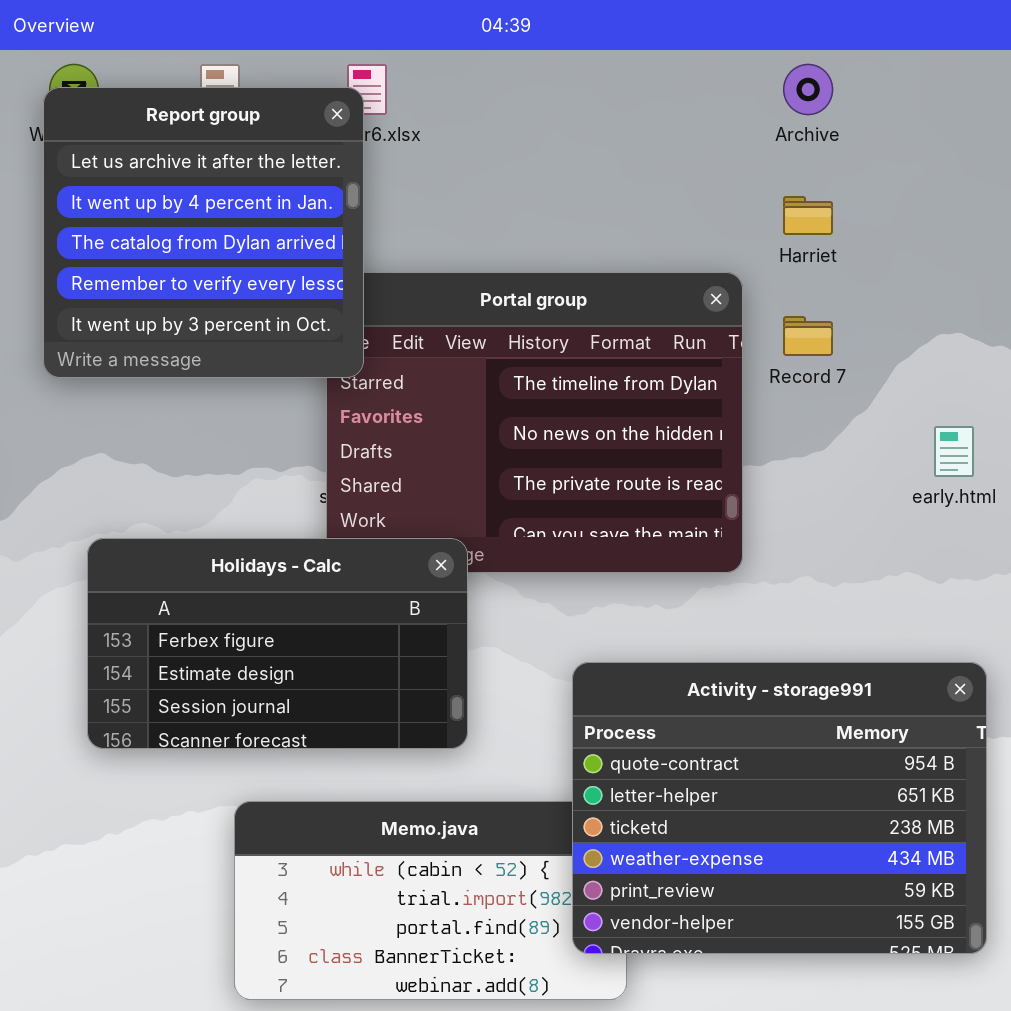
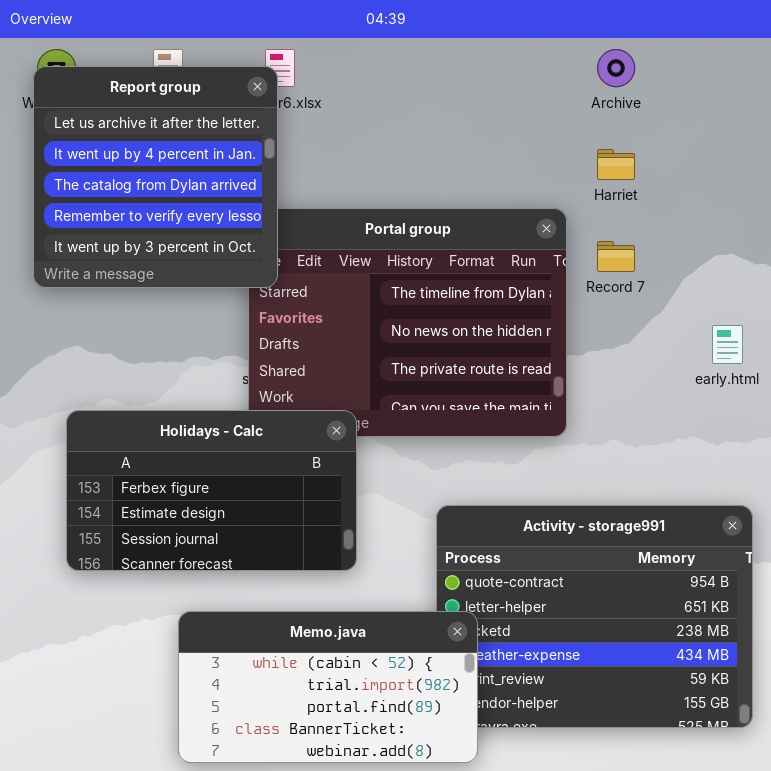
Memo.java: [234,801,627,1000] -> [178,611,478,763], raised

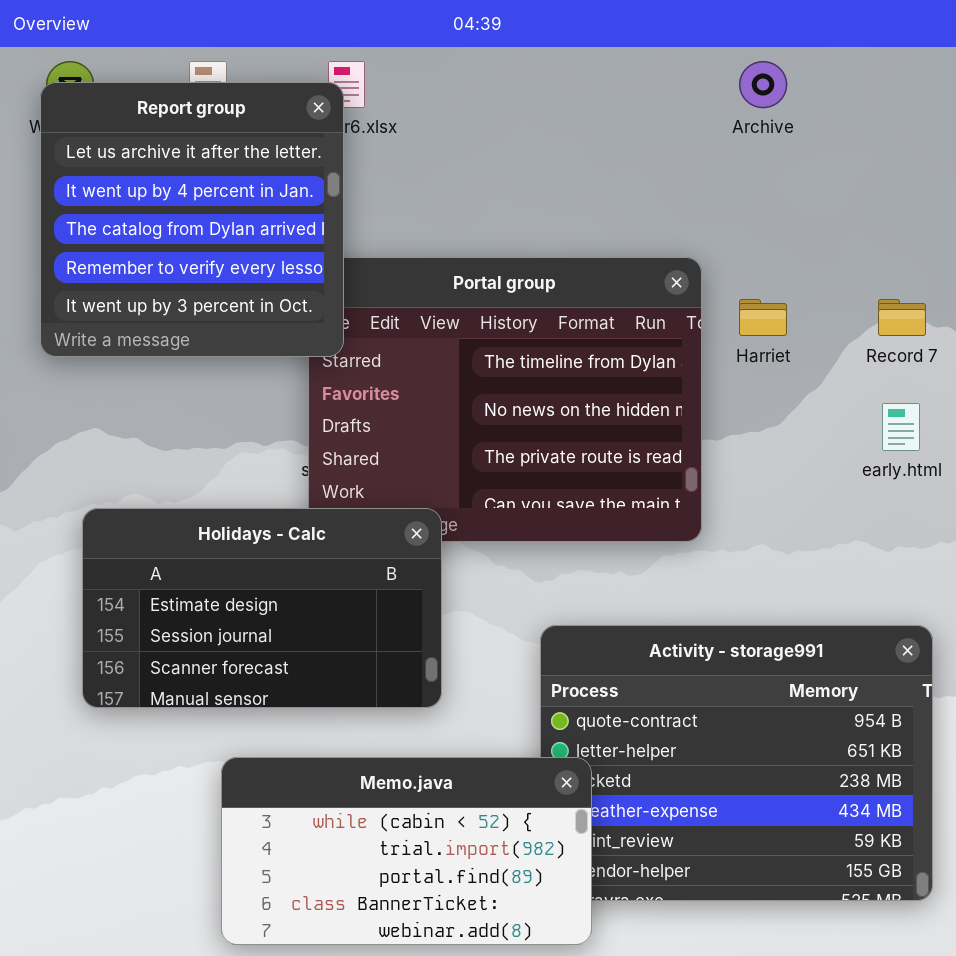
Harriet: [597,149,635,180] -> [739,299,787,336], moved
Record 7: [597,241,635,272] -> [878,299,926,336], moved
Holidays - Calc: [66,410,357,571] -> [82,508,442,708], scrolled down 1 row

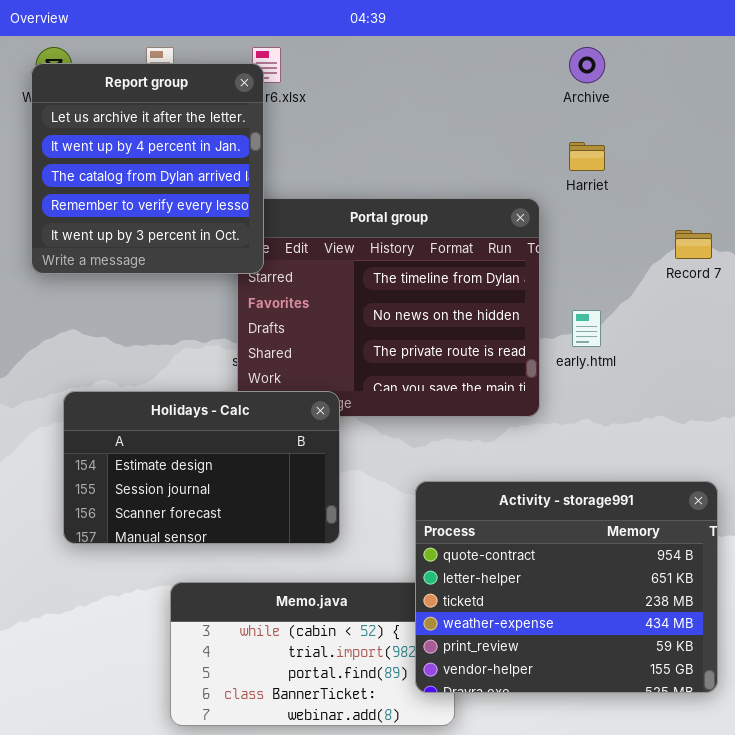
Harriet: [739,299,787,336] -> [569,142,605,171], moved
early.html: [882,403,920,451] -> [572,310,601,347], moved
Activity - storage991: [540,625,933,901] -> [415,481,718,693], raised

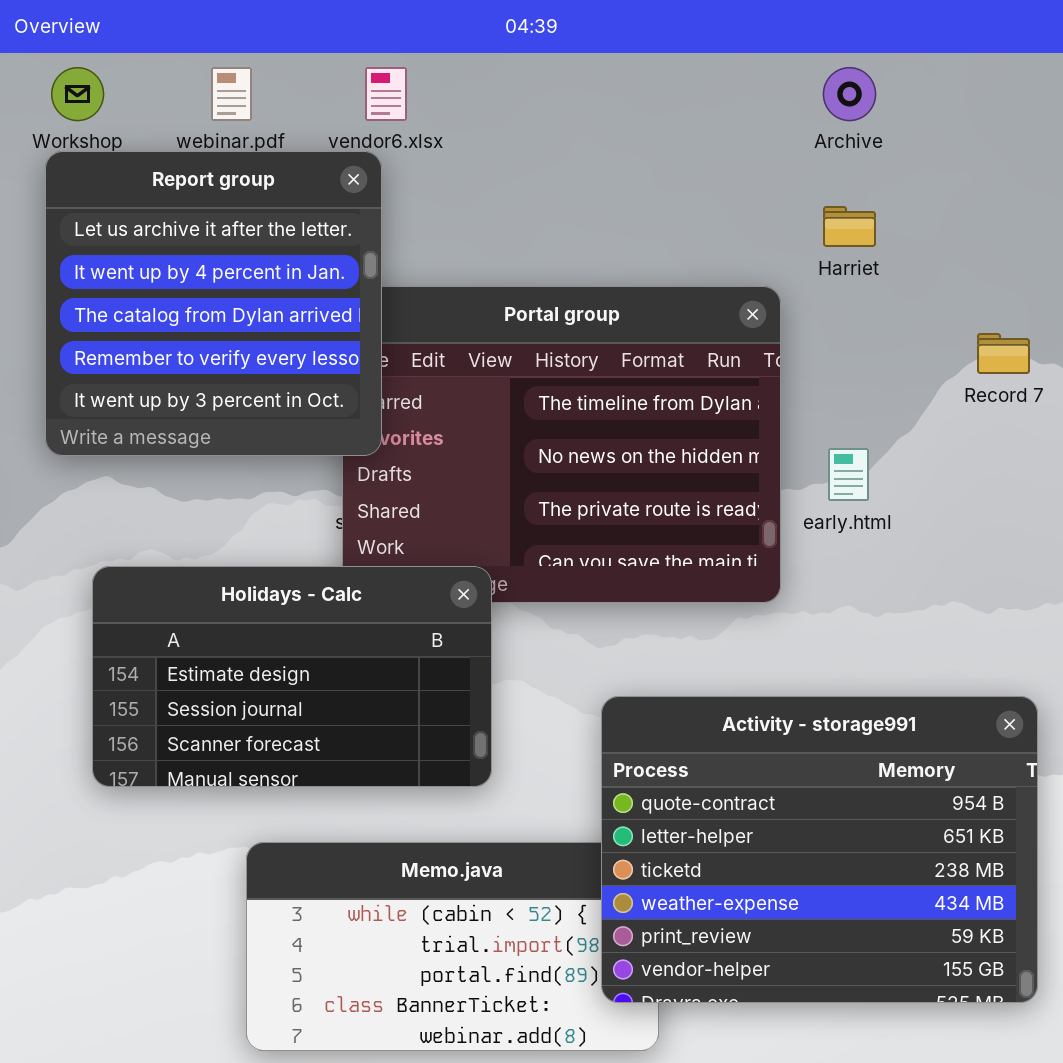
Report group: [31,63,264,274] -> [45,151,382,456], moved

